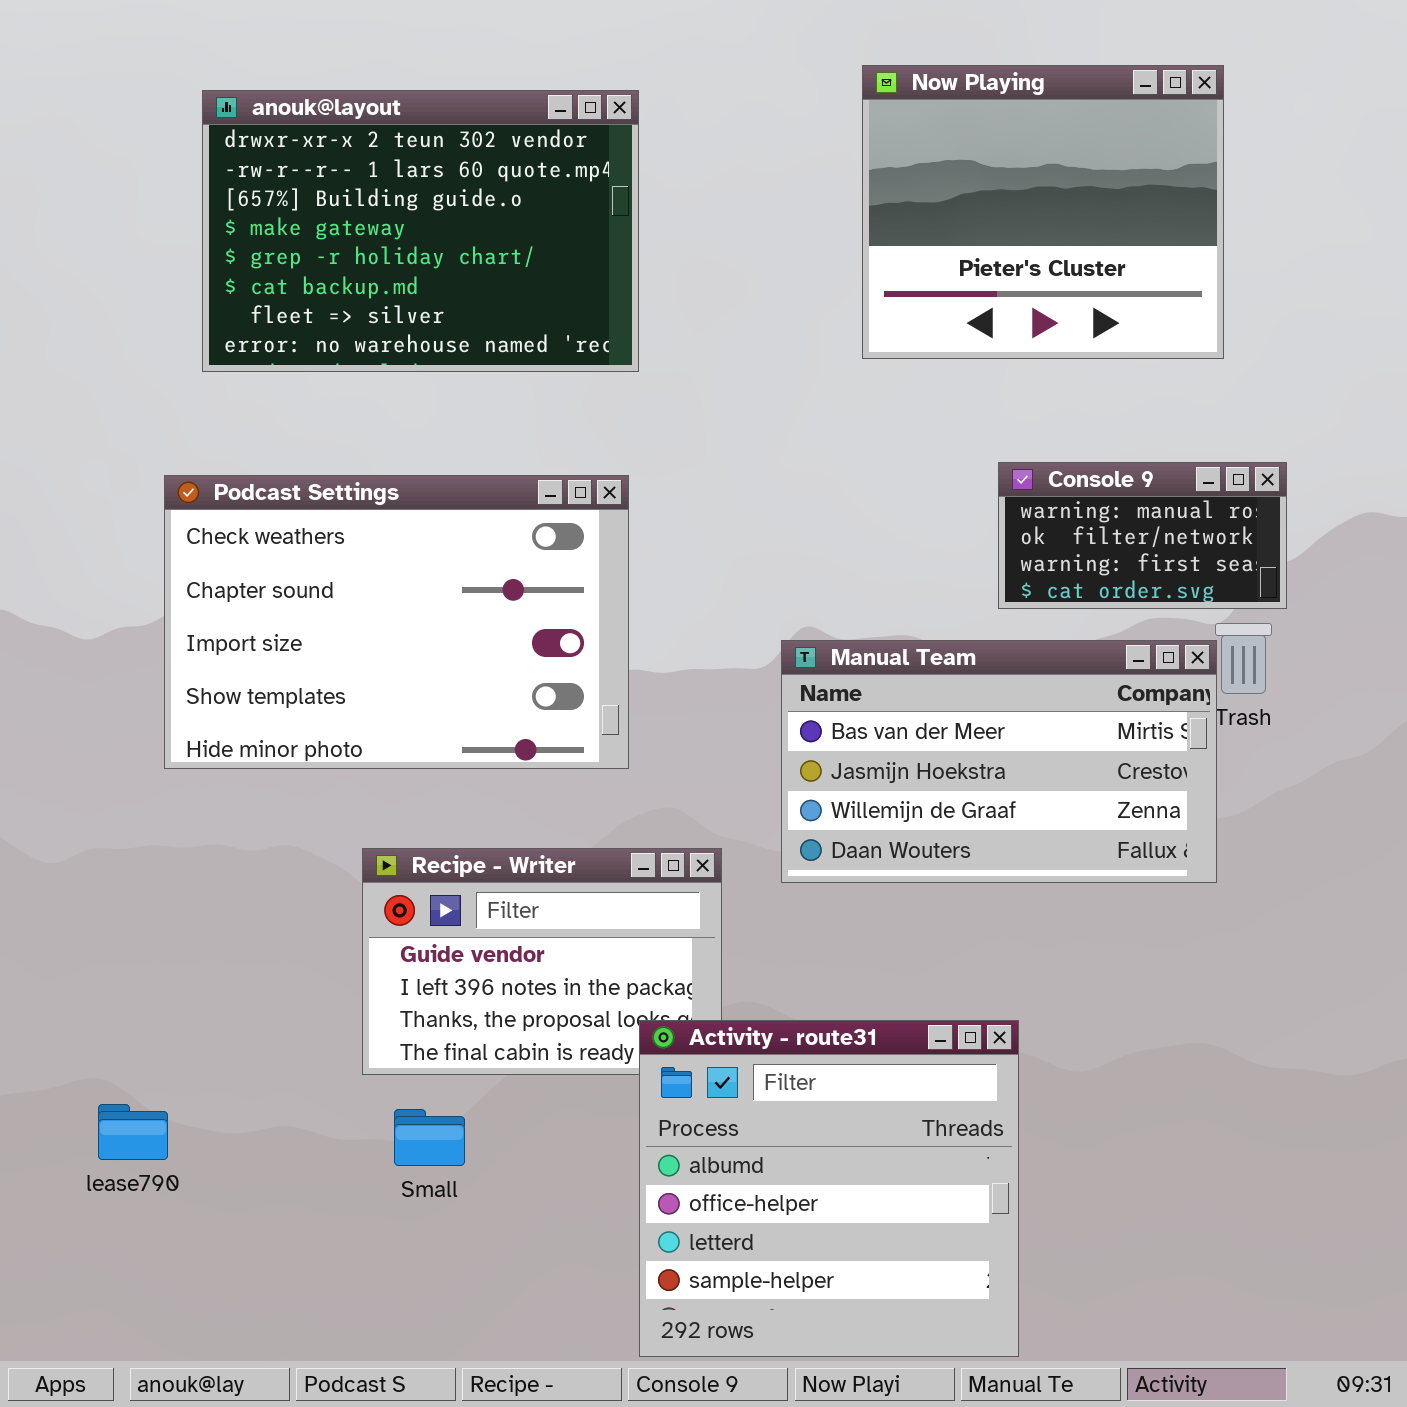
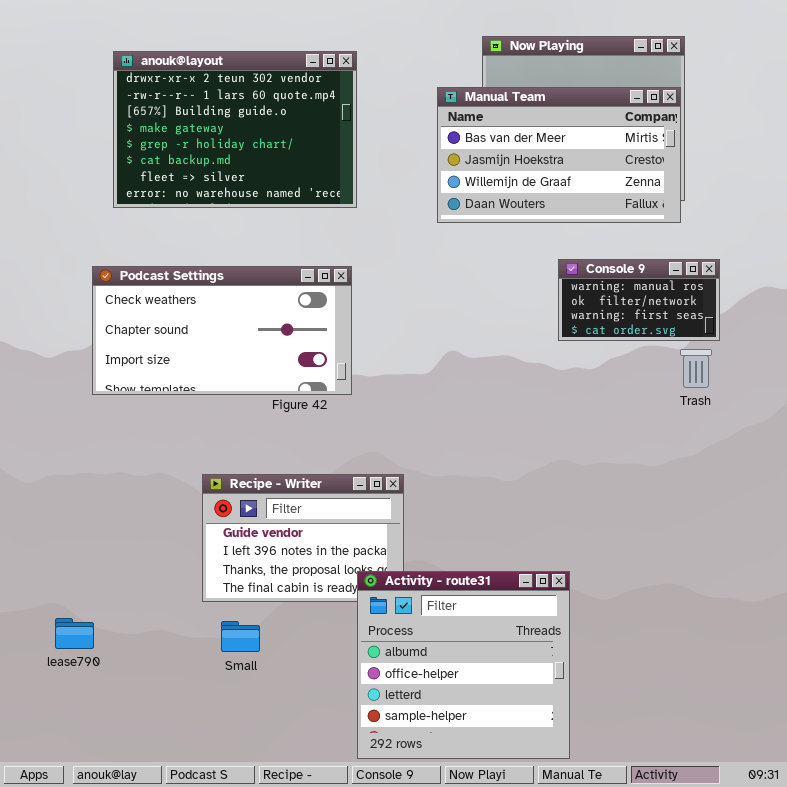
Podcast Settings: [164,475,629,769] -> [92,266,352,395], resized
Manual Team: [781,640,1217,883] -> [437,87,681,223], moved

